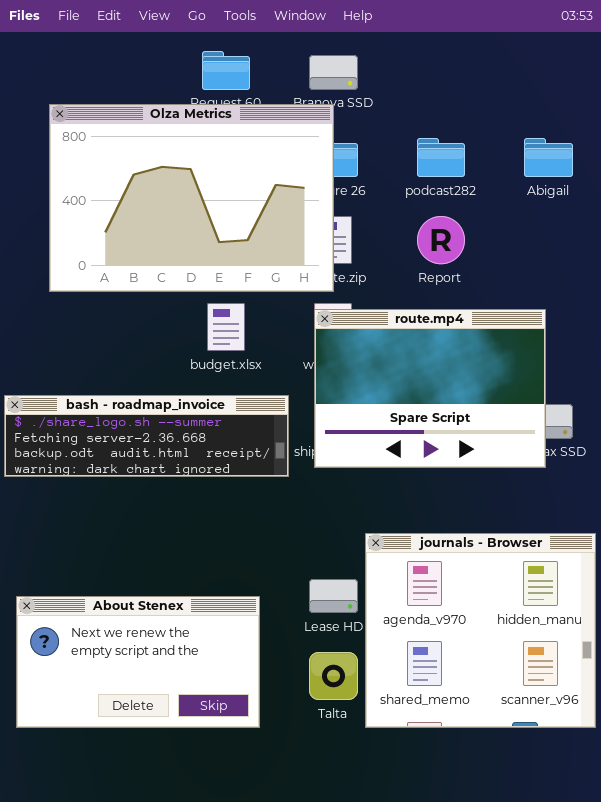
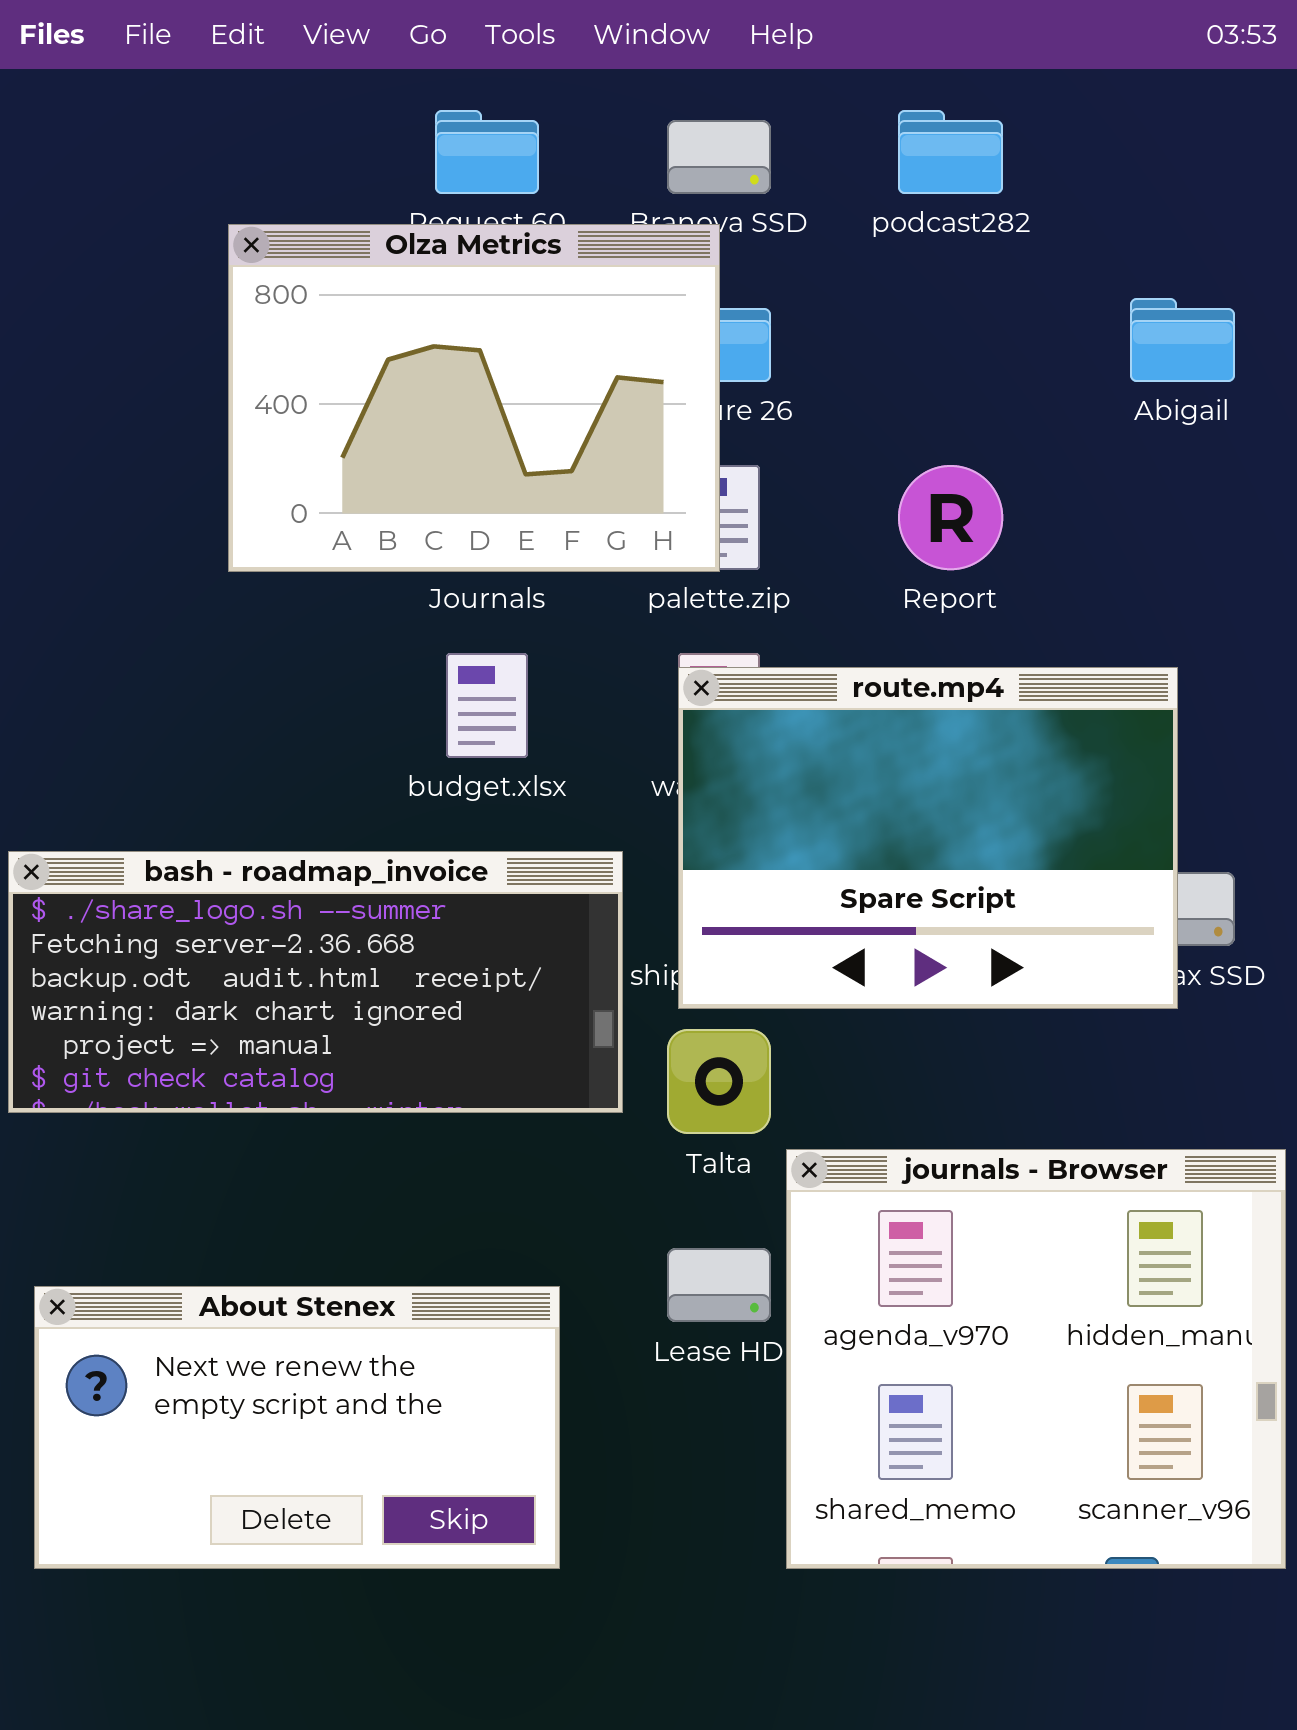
Olza Metrics: [49,104,334,292] -> [228,224,720,572], resized
podcast282: [417,138,465,177] -> [898,110,1003,194], moved
bash - roadmap_invoice: [4,395,289,477] -> [8,851,623,1113], resized
Talta: [309,652,358,700] -> [667,1029,771,1134], moved

